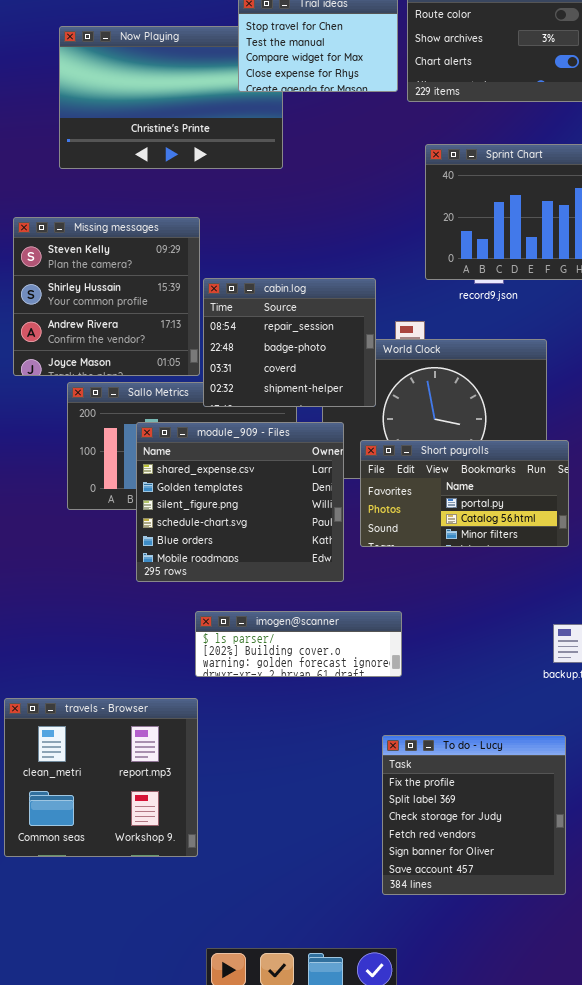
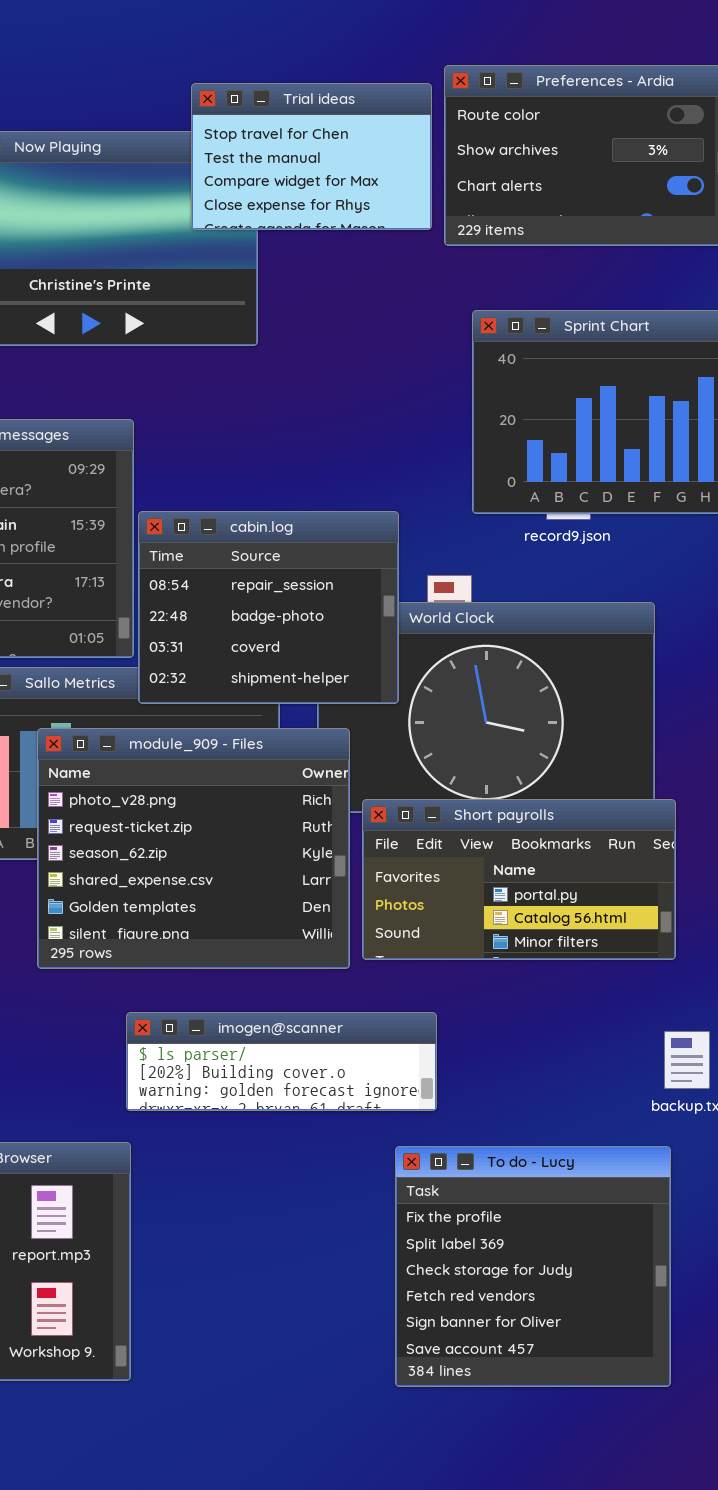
module_909 - Files: [136,422,344,582] -> [37,728,350,969], scrolled up 3 rows
Short payrolls: [360,440,569,547] -> [362,799,676,960], moved
To do - Lucy: [382,735,566,895] -> [395,1146,671,1387], moved

